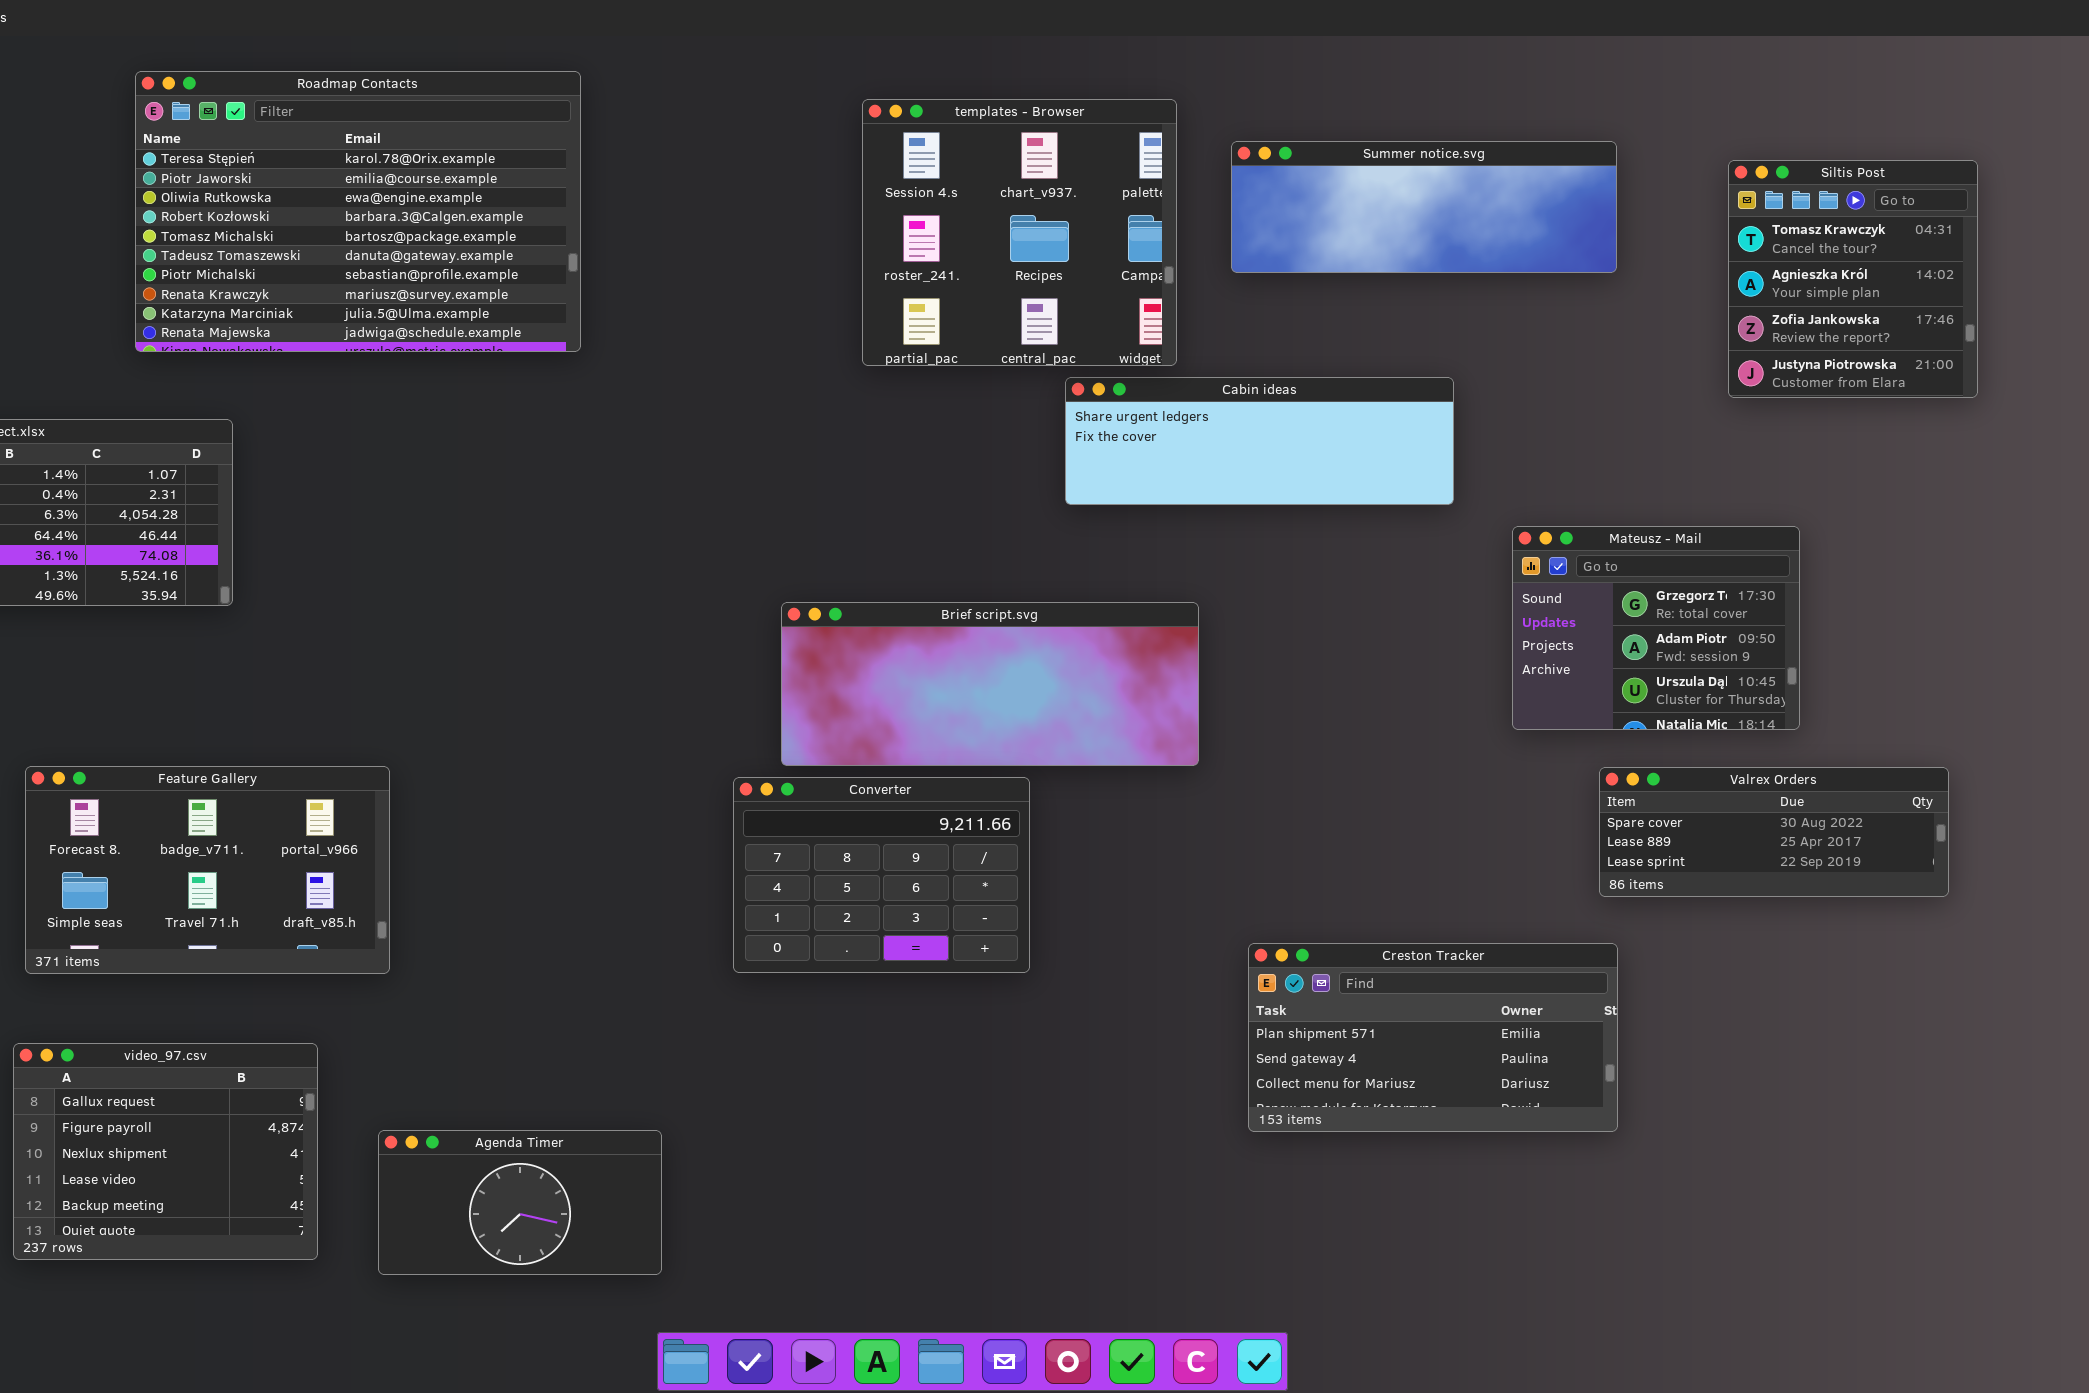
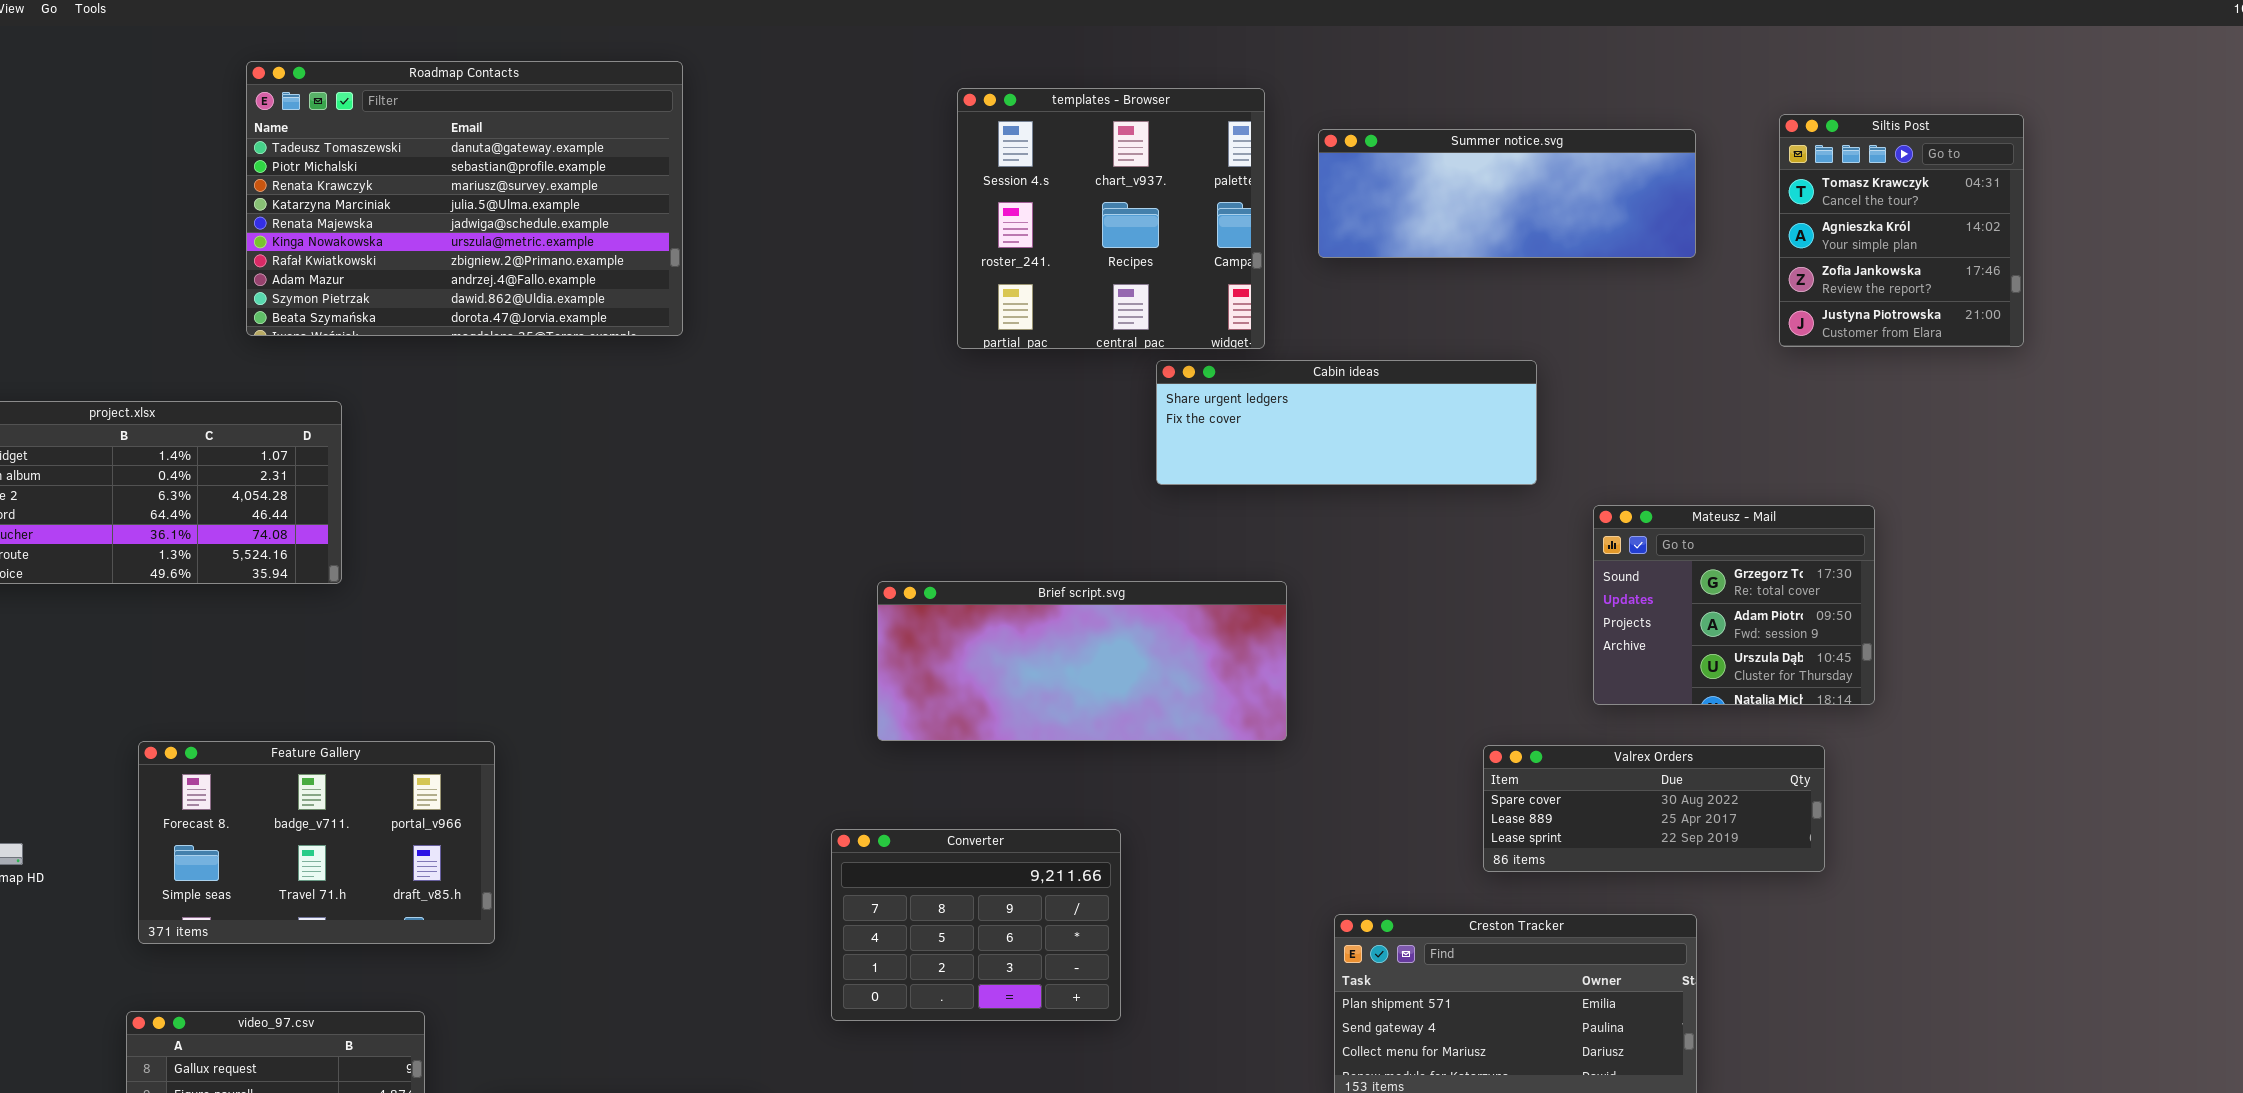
Roadmap Contacts: [135,71,581,352] -> [246,61,683,336], scrolled down 5 rows
Siltis Post: [1728,160,1978,398] -> [1779,114,2024,347], moved
Valrex Orders: [1599,767,1949,897] -> [1483,745,1825,872], moved
Converter: [733,777,1030,973] -> [831,829,1121,1021], moved

